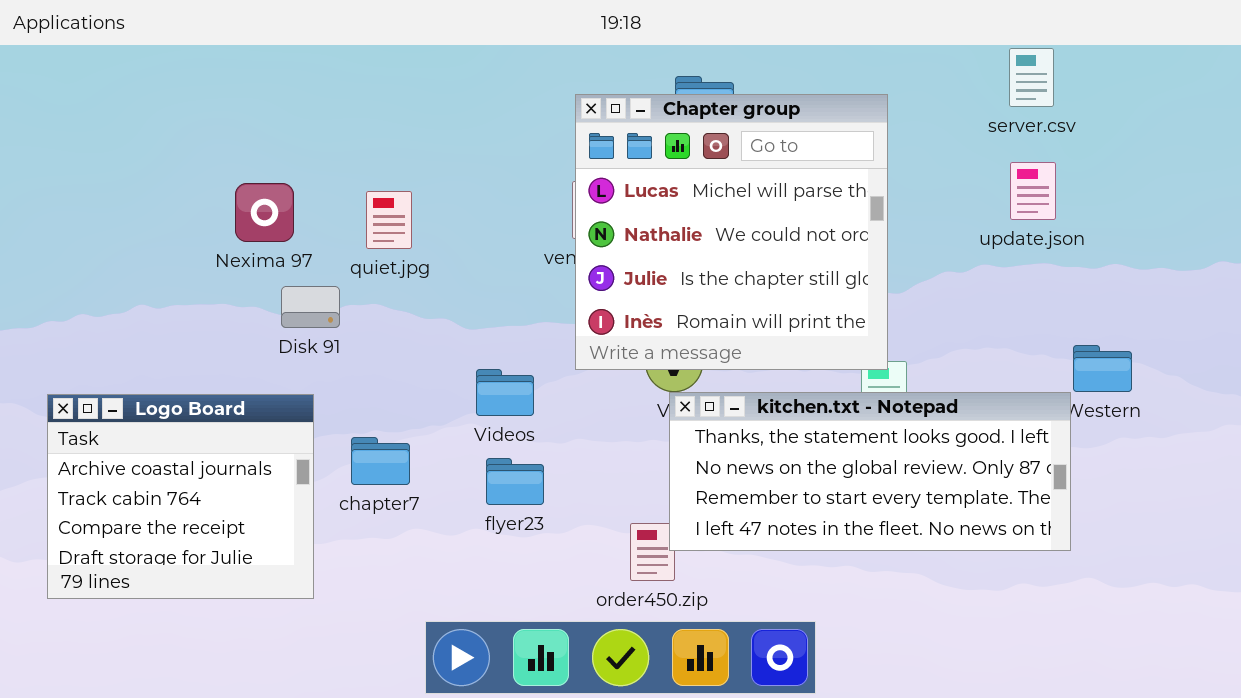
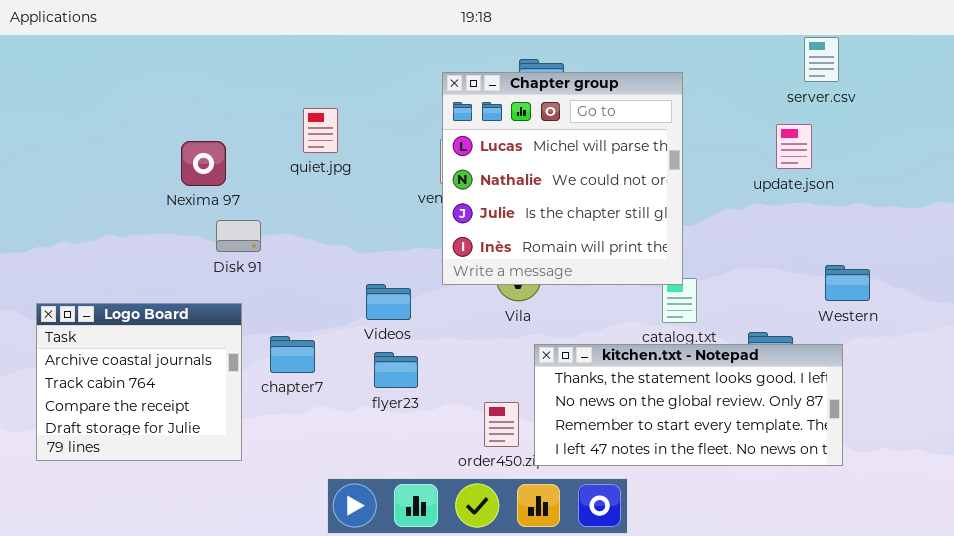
server.csv: [1009,48,1054,107] -> [804,37,839,82], moved
quiet.jpg: [366,191,412,249] -> [303,108,338,153], moved
kitchen.txt - Notepad: [669,392,1071,551] -> [534,344,843,466], moved

